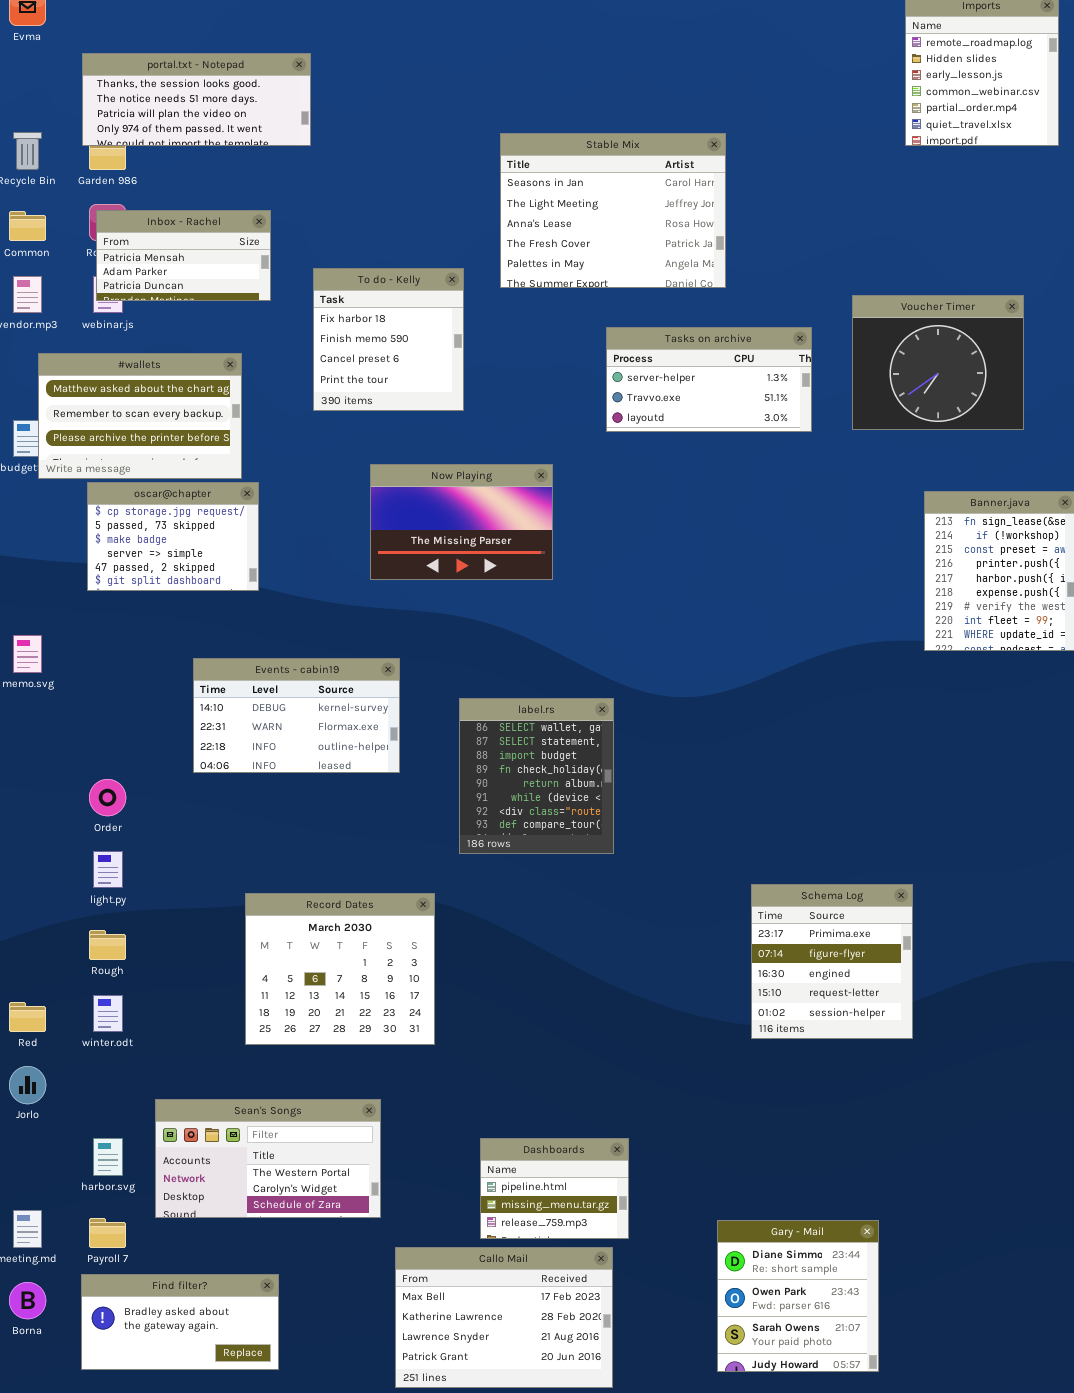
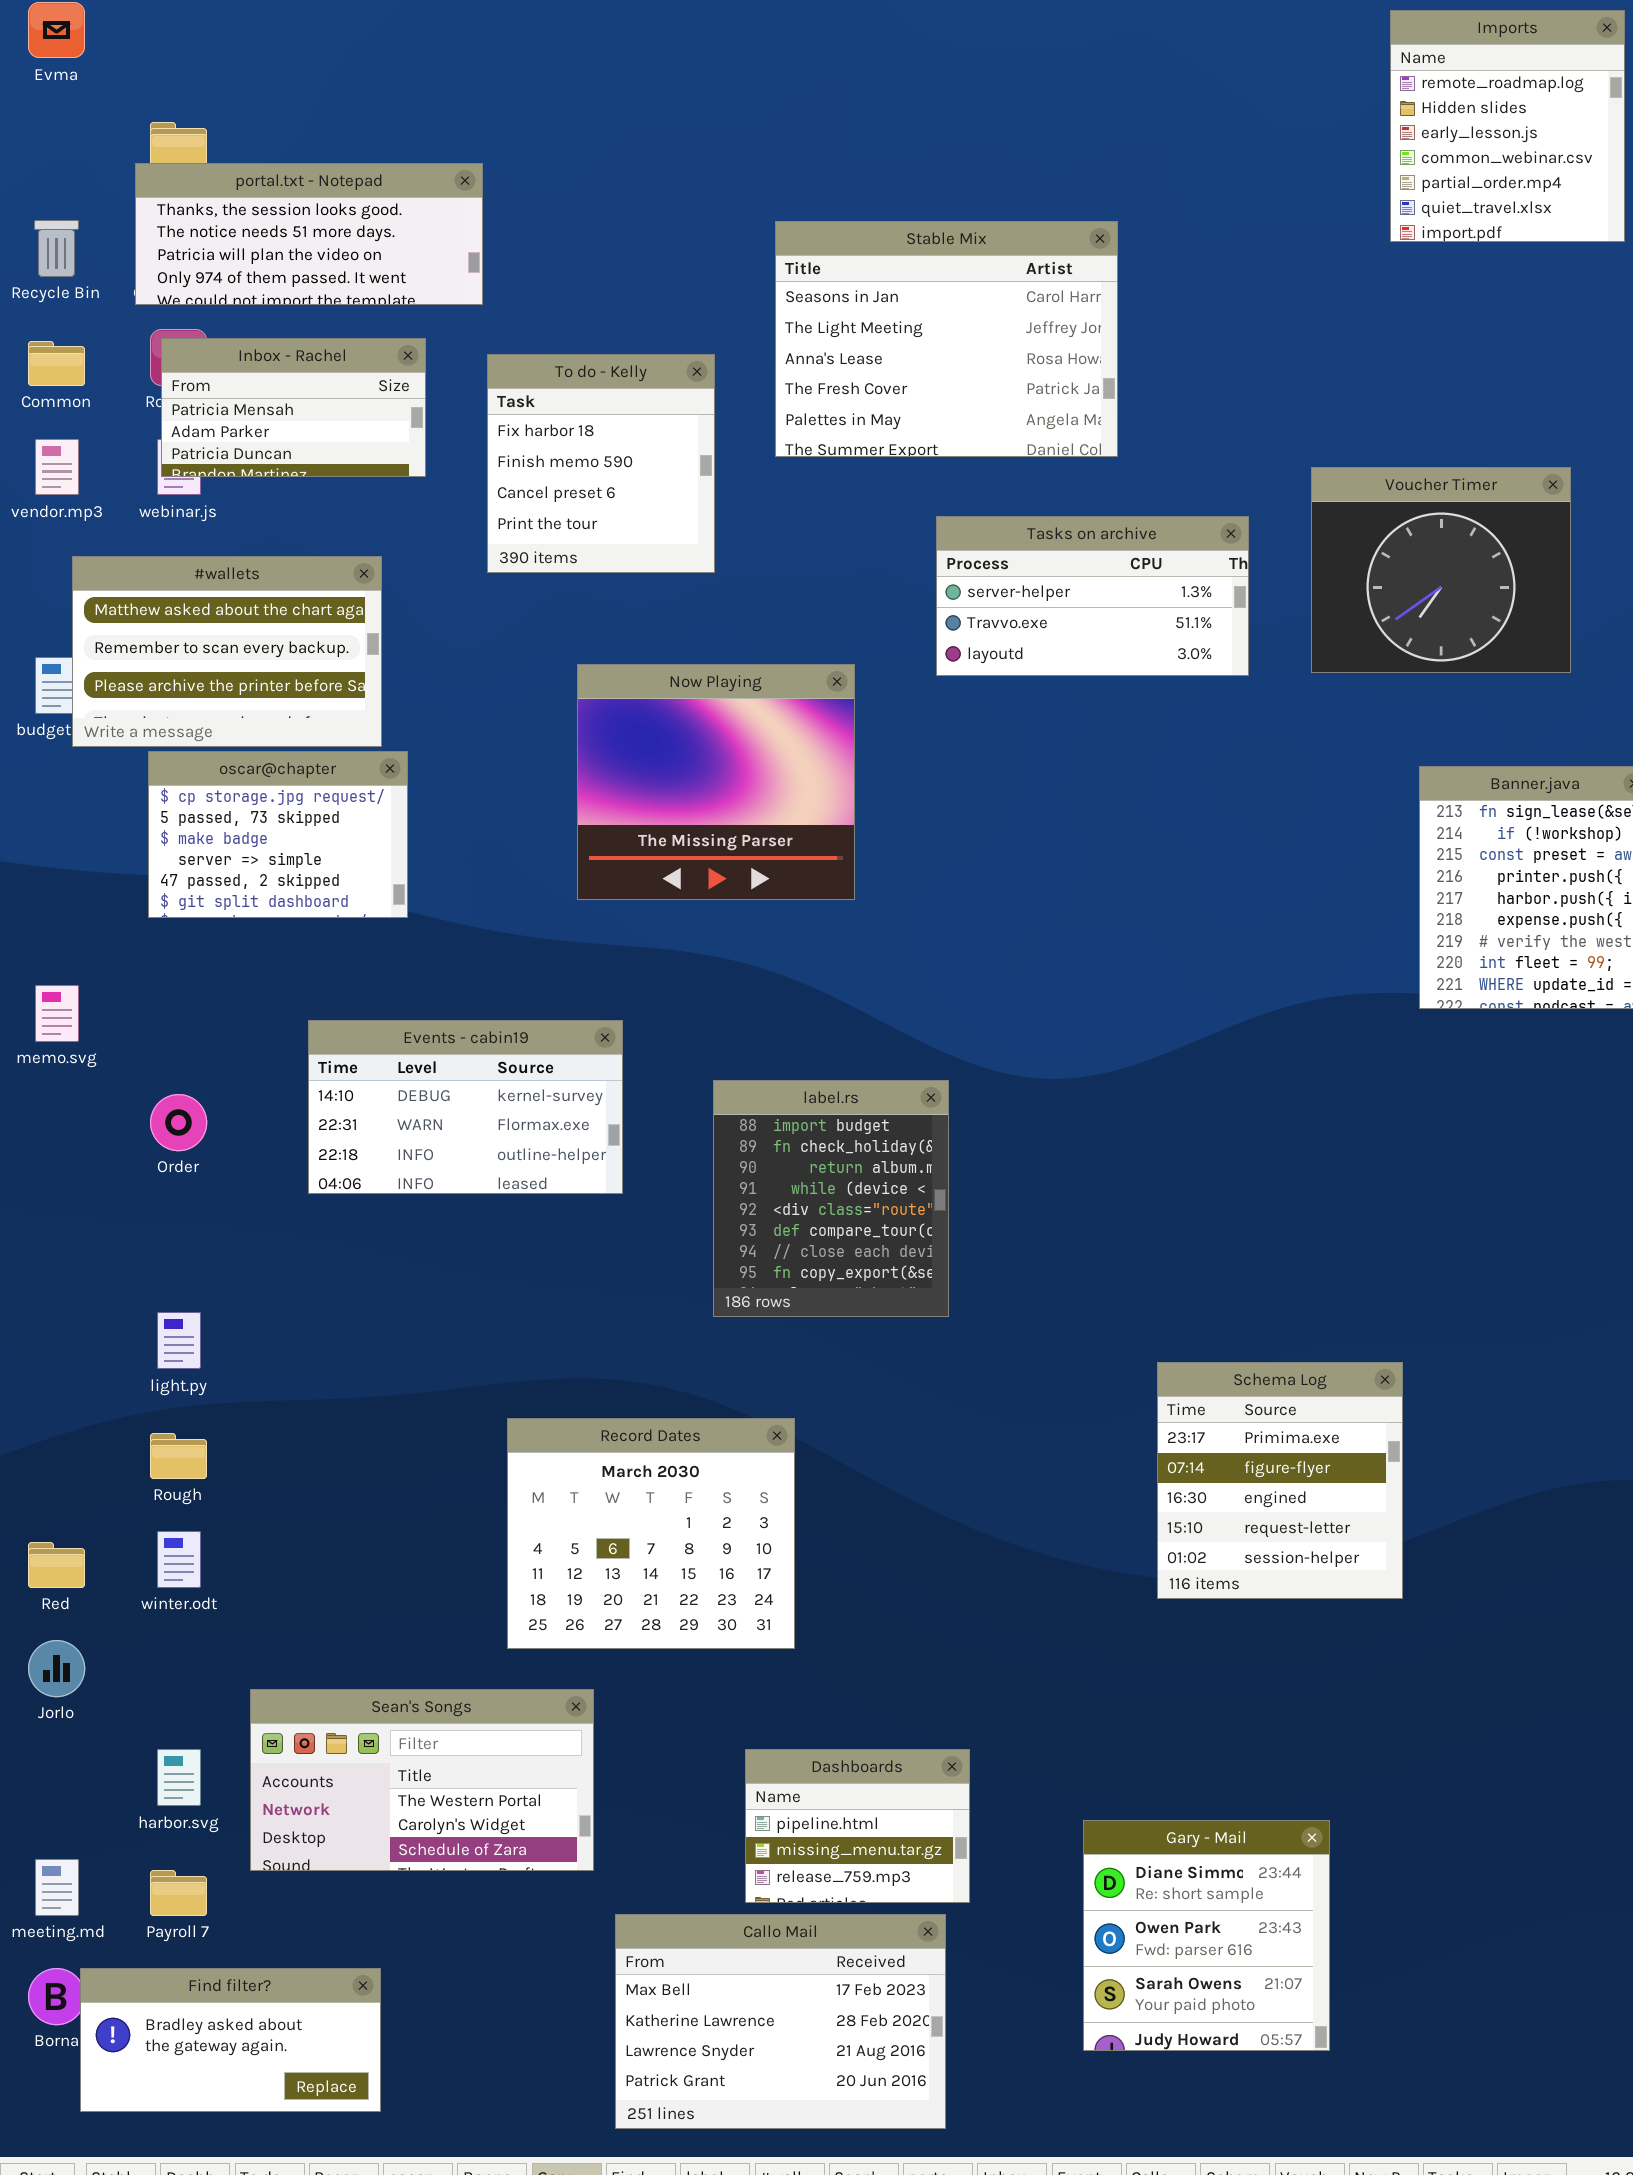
portal.txt - Notepad: [82,53,311,146] -> [135,163,483,305], moved
To do - Kelly: [313,268,464,411] -> [487,354,715,573], moved
Now Playing: [370,464,553,580] -> [577,664,855,900], resized
label.rs: [459,698,614,854] -> [713,1080,949,1317], scrolled down 2 rows
Order: [89,779,126,816] -> [150,1094,207,1151], moved
Record Dates: [245,893,435,1045] -> [507,1418,795,1649], moved
Gary - Mail: [717,1220,879,1372] -> [1083,1820,1330,2051], moved
Find filter?: [81,1274,279,1370] -> [80,1968,381,2112], moved

